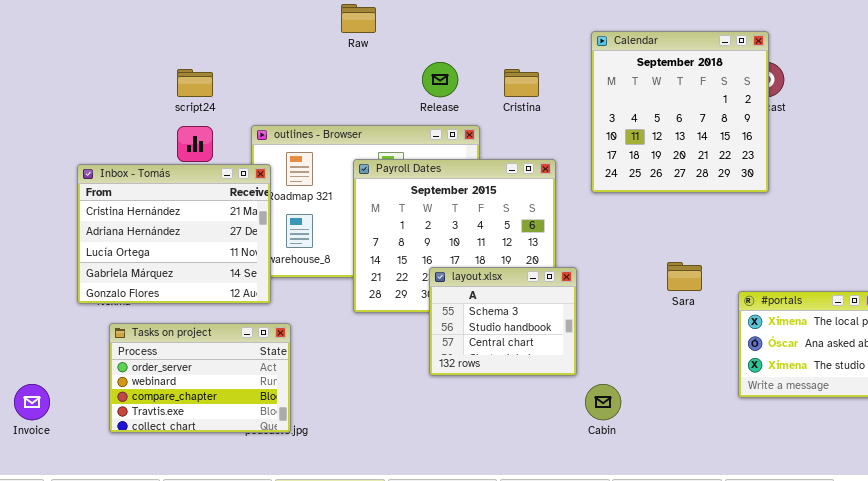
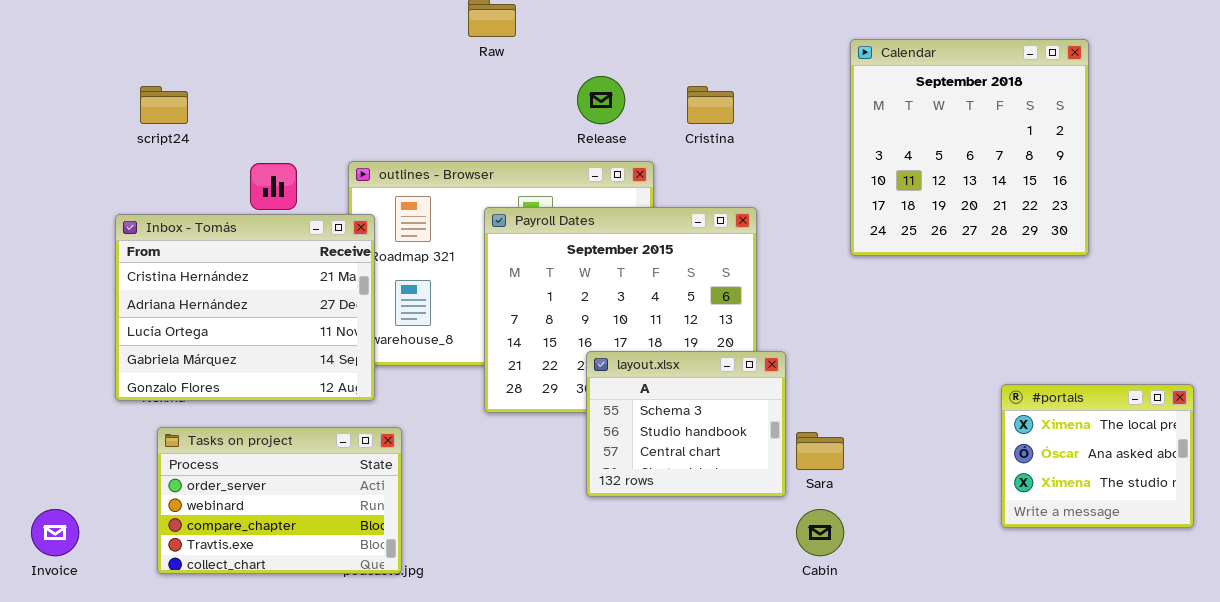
Calendar: [591,31,769,193] -> [850,39,1089,256], moved
script24: [177,69,213,97] -> [140,86,188,124], moved
Sara: [667,262,702,291] -> [796,432,844,470], moved

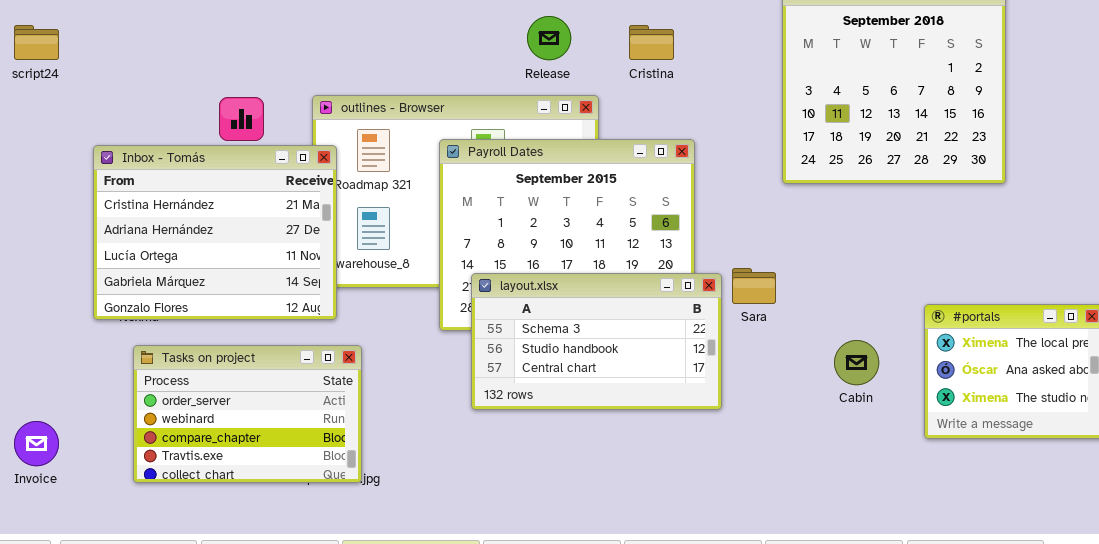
script24: [140,86,188,124] -> [14,25,59,60], moved
layout.xlsx: [586,351,786,497] -> [471,273,722,410], resized
Sara: [796,432,844,470] -> [732,268,776,304], moved
Cabin: [796,509,844,556] -> [834,340,879,385], moved

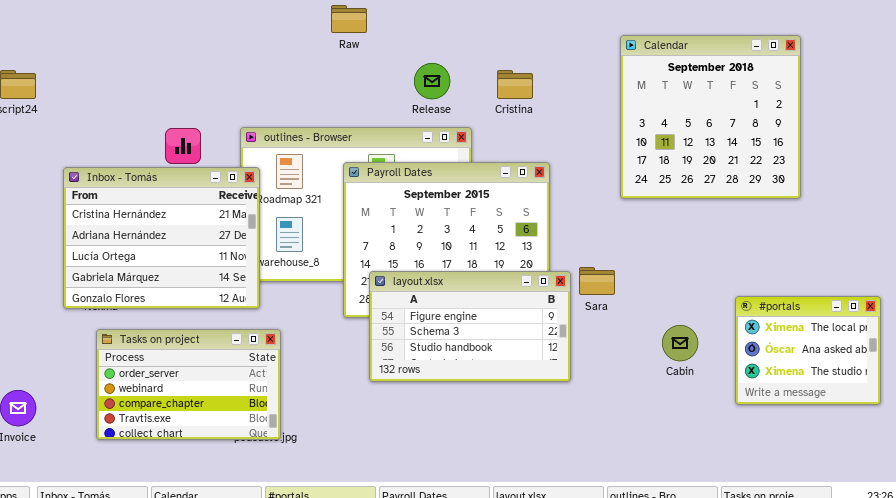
layout.xlsx: [471,273,722,410] -> [369,271,571,382], scrolled up 1 row

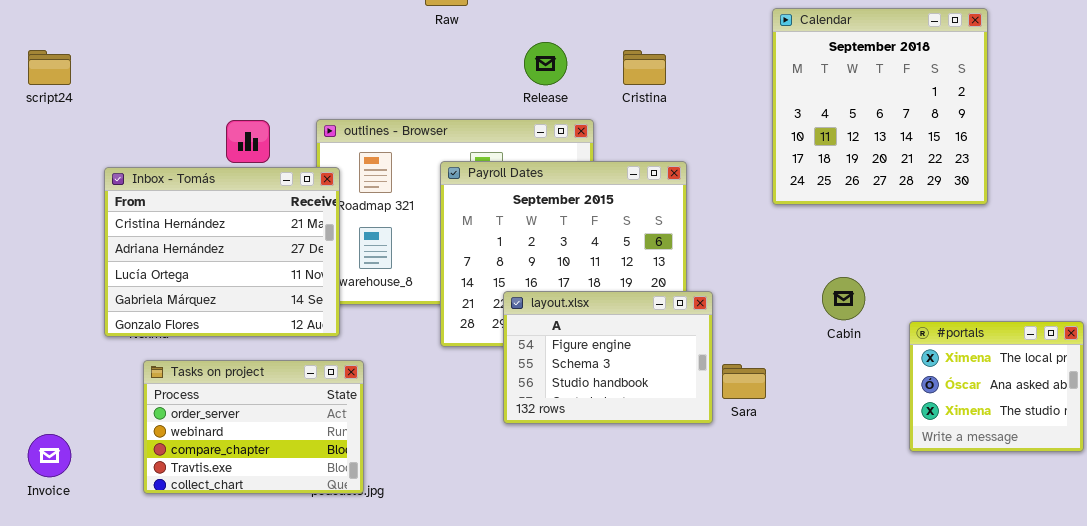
Sara: [579,267,615,295] -> [722,364,766,399], moved
layout.xlsx: [369,271,571,382] -> [503,291,713,424], resized
Cabin: [662,325,698,361] -> [822,277,865,320], moved

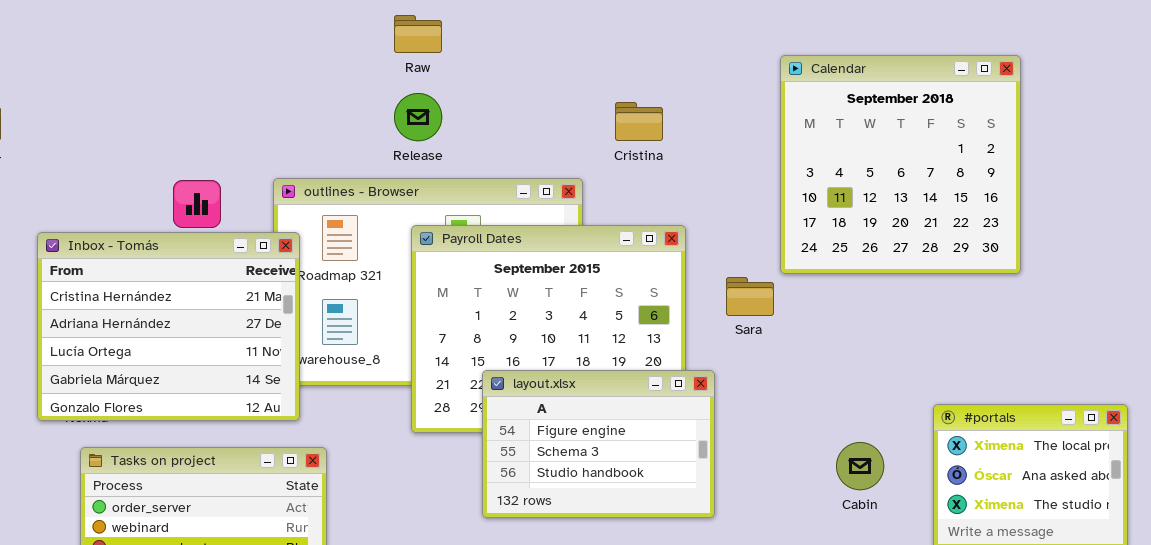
Release: [524,42,567,85] -> [394,93,442,141], moved
Cabin: [822,277,865,320] -> [836,442,884,490], moved
Sara: [722,364,766,399] -> [726,277,774,316], moved

